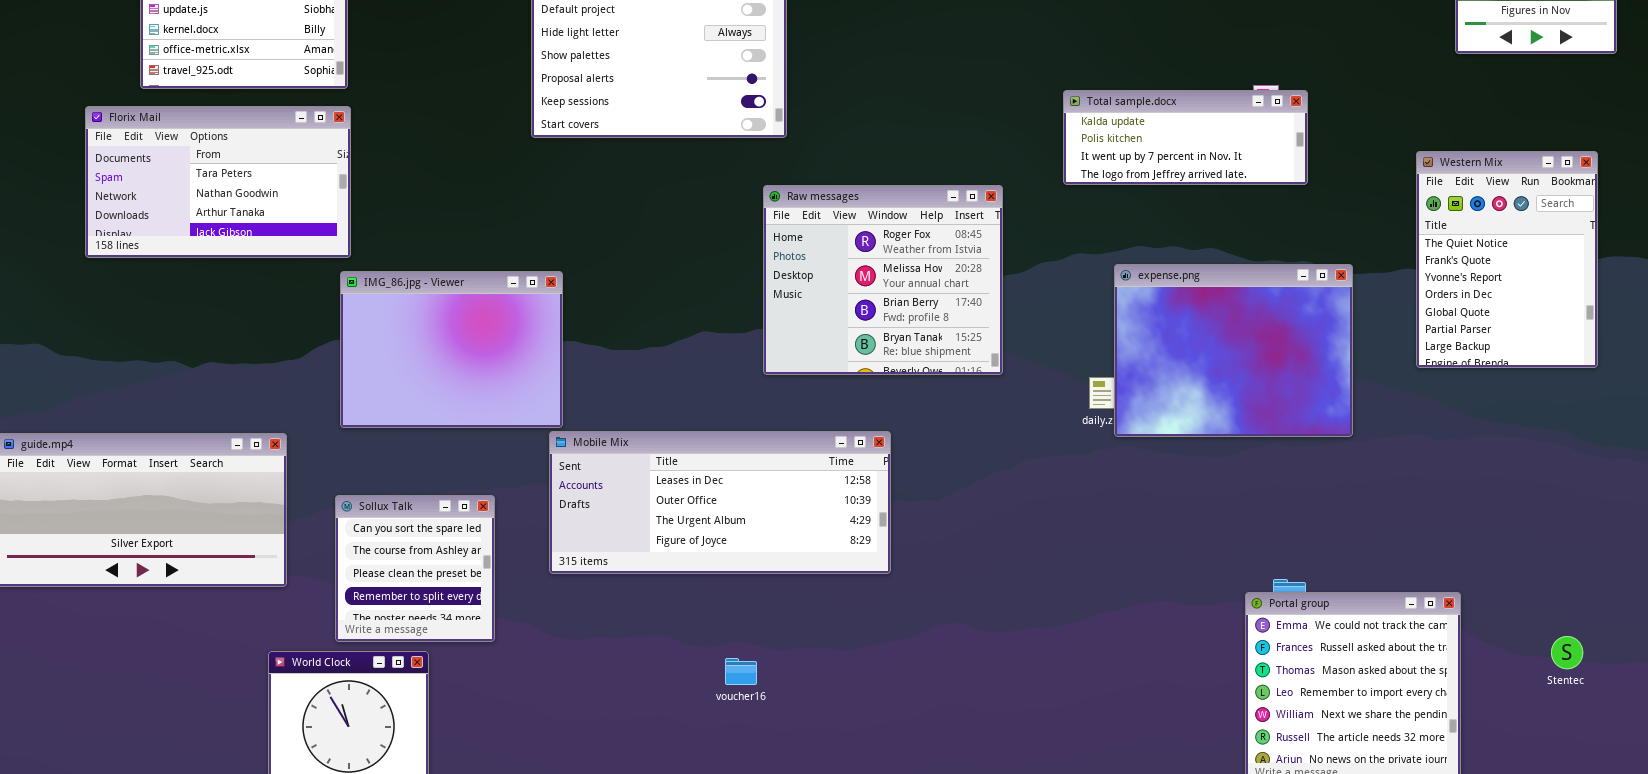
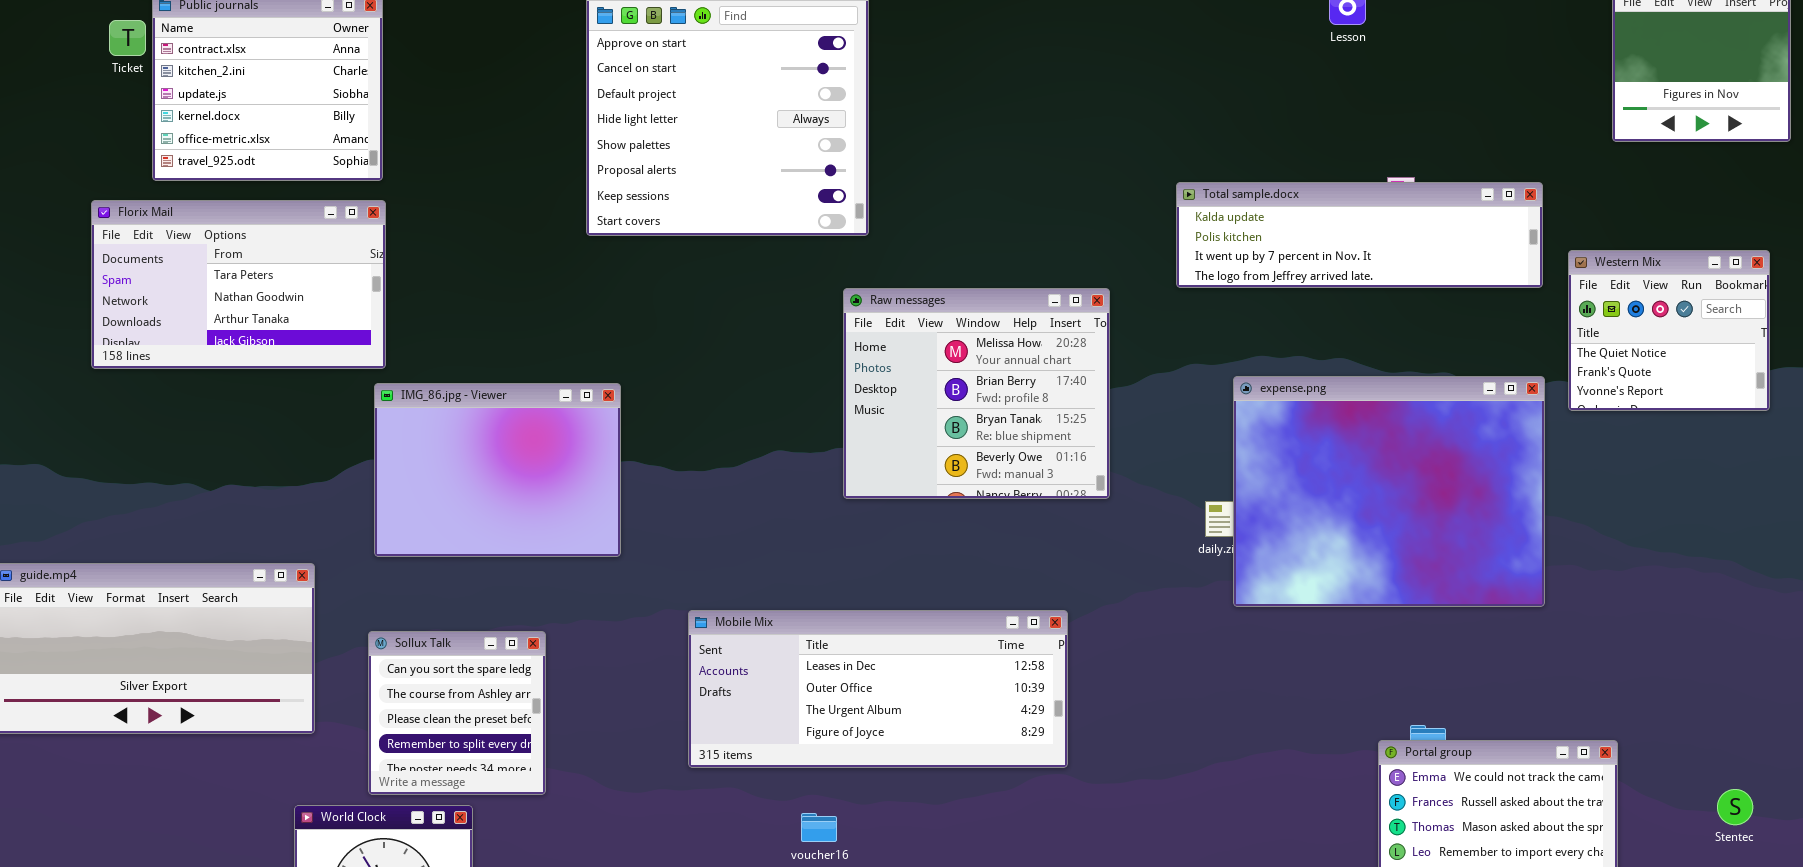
Total sample.docx: [1063,90,1308,185] -> [1176,182,1543,288], resized
Western Mix: [1416,151,1598,368] -> [1568,250,1770,411], resized
Raw messages: [763,185,1003,375] -> [843,288,1110,499], scrolled down 1 row
expense.png: [1114,264,1353,437] -> [1233,376,1545,607], resized
Mobile Mix: [549,431,891,574] -> [688,610,1068,768], moved

